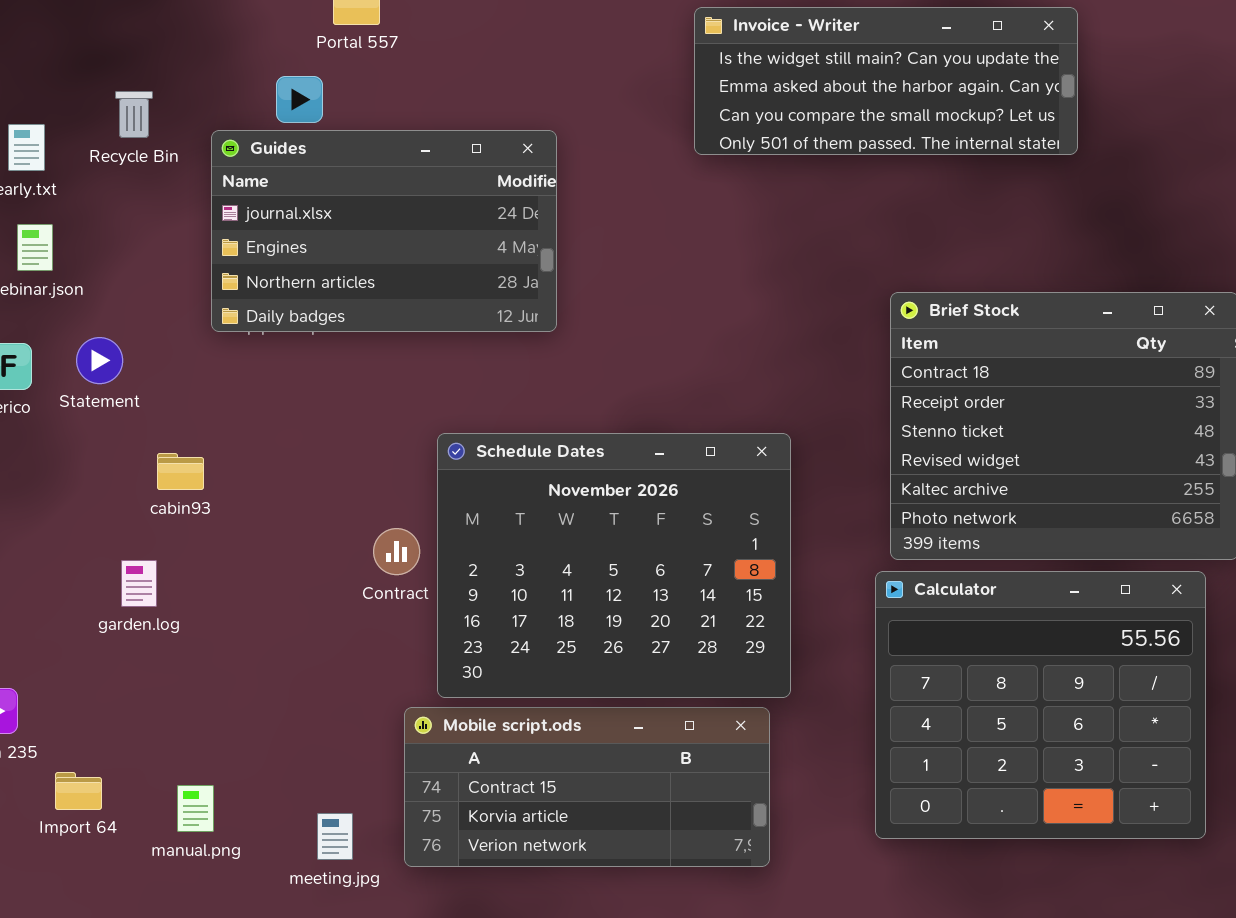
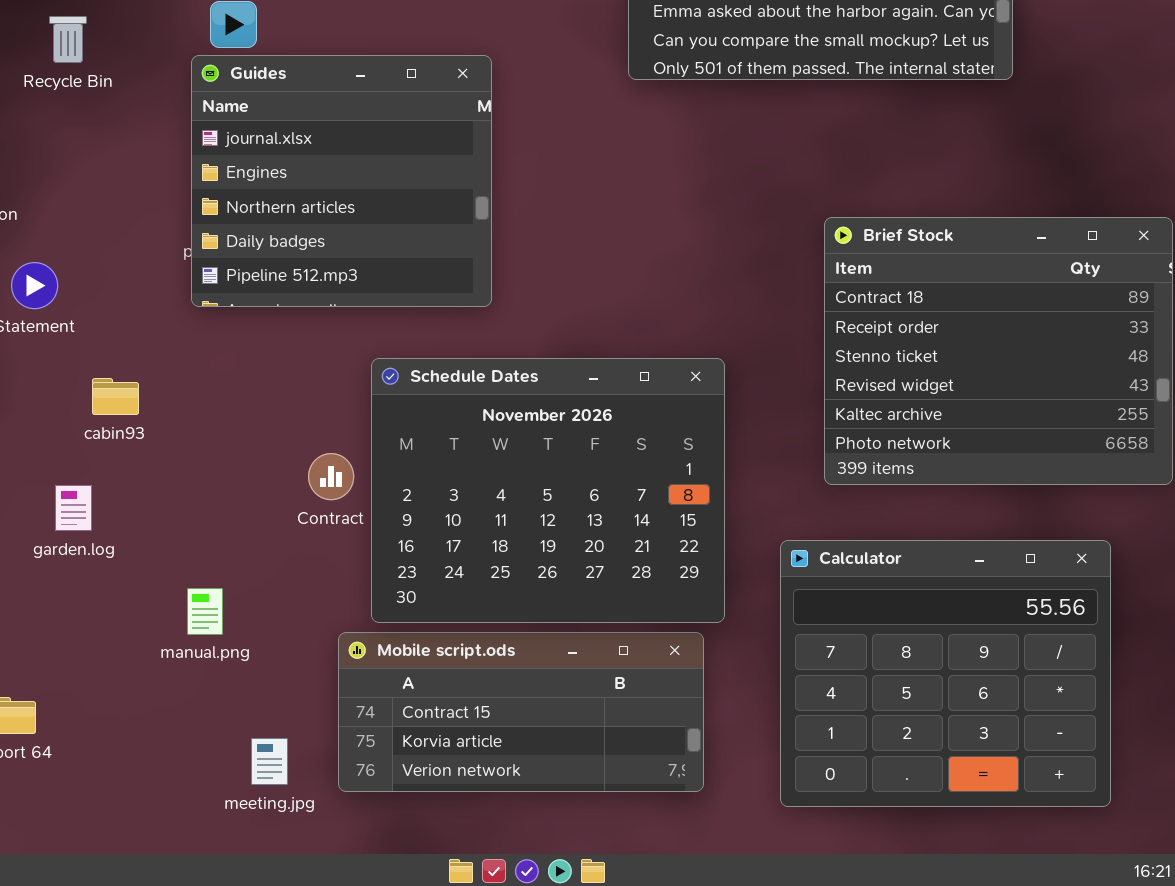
Guides: [211,130,557,332] -> [191,55,492,307], resized
Calculator: [875,571,1206,839] -> [780,540,1111,807], moved
manual.png: [177,785,214,832] -> [187,588,223,635], moved

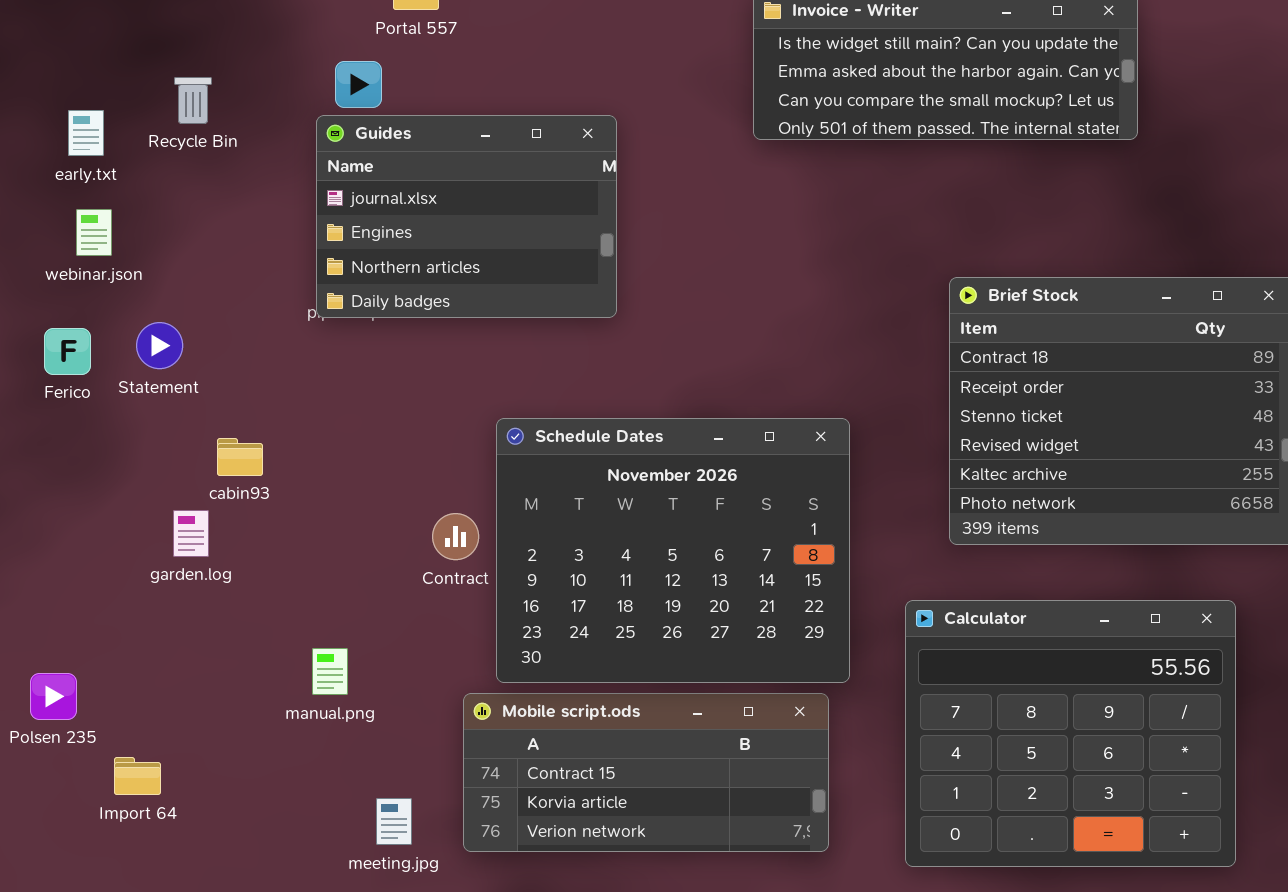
Guides: [191,55,492,307] -> [316,115,617,318], resized
garden.log: [55,485,92,531] -> [173,510,209,557], moved

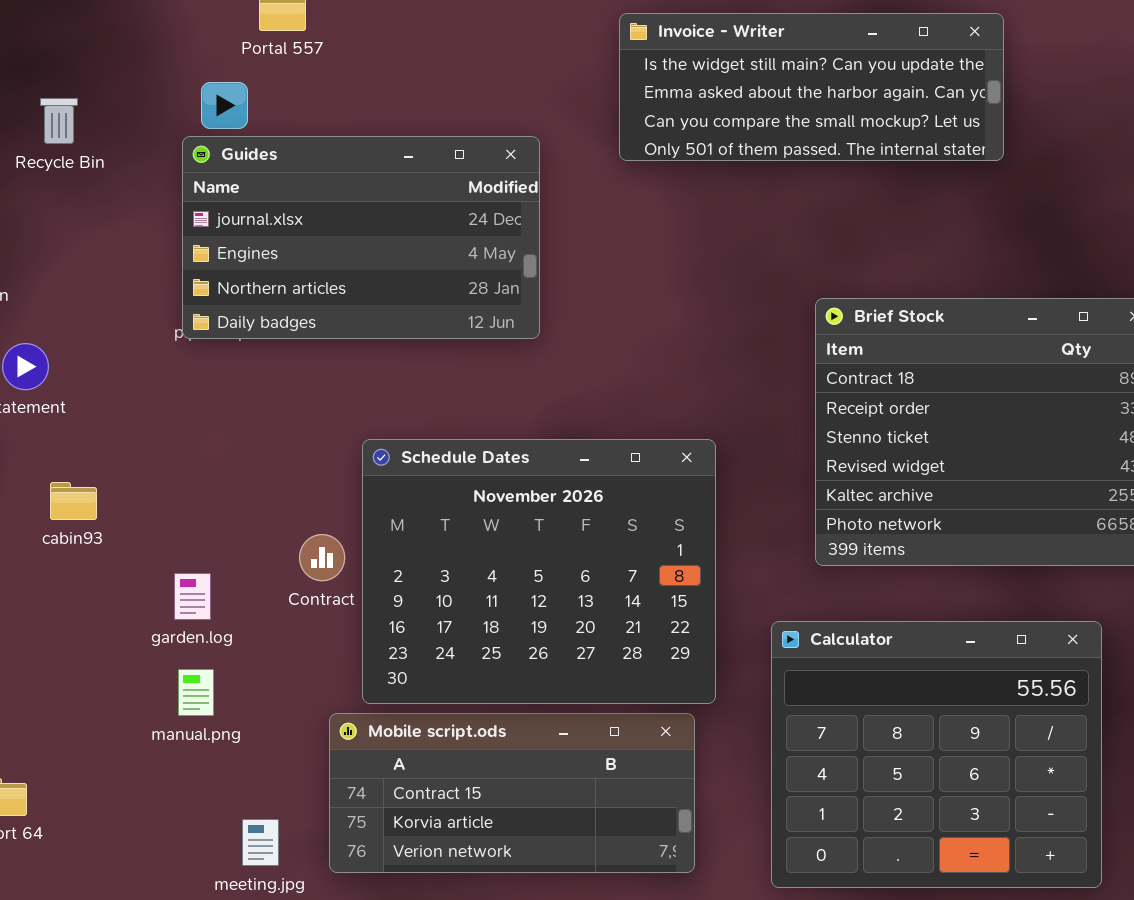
Guides: [316,115,617,318] -> [182,136,540,339], resized
cabin93: [217,438,263,476] -> [50,482,97,520], moved
garden.log: [173,510,209,557] -> [174,573,211,620], moved

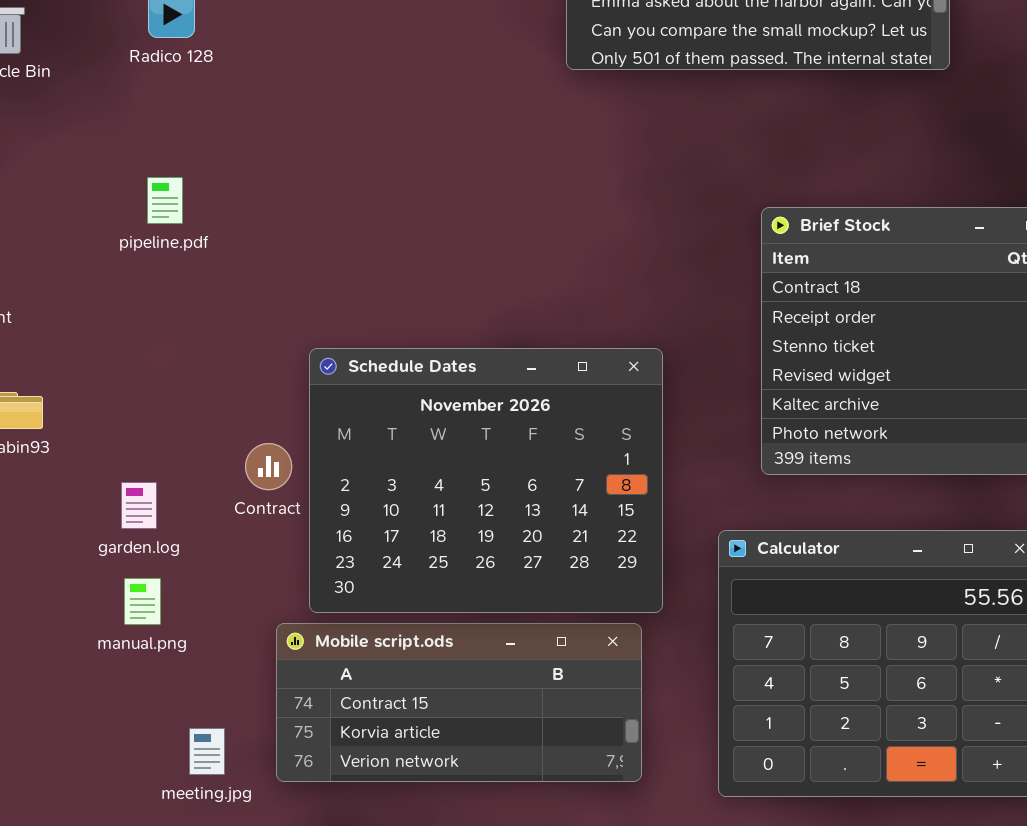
Guides: [182,136,540,339] -> none, closed

